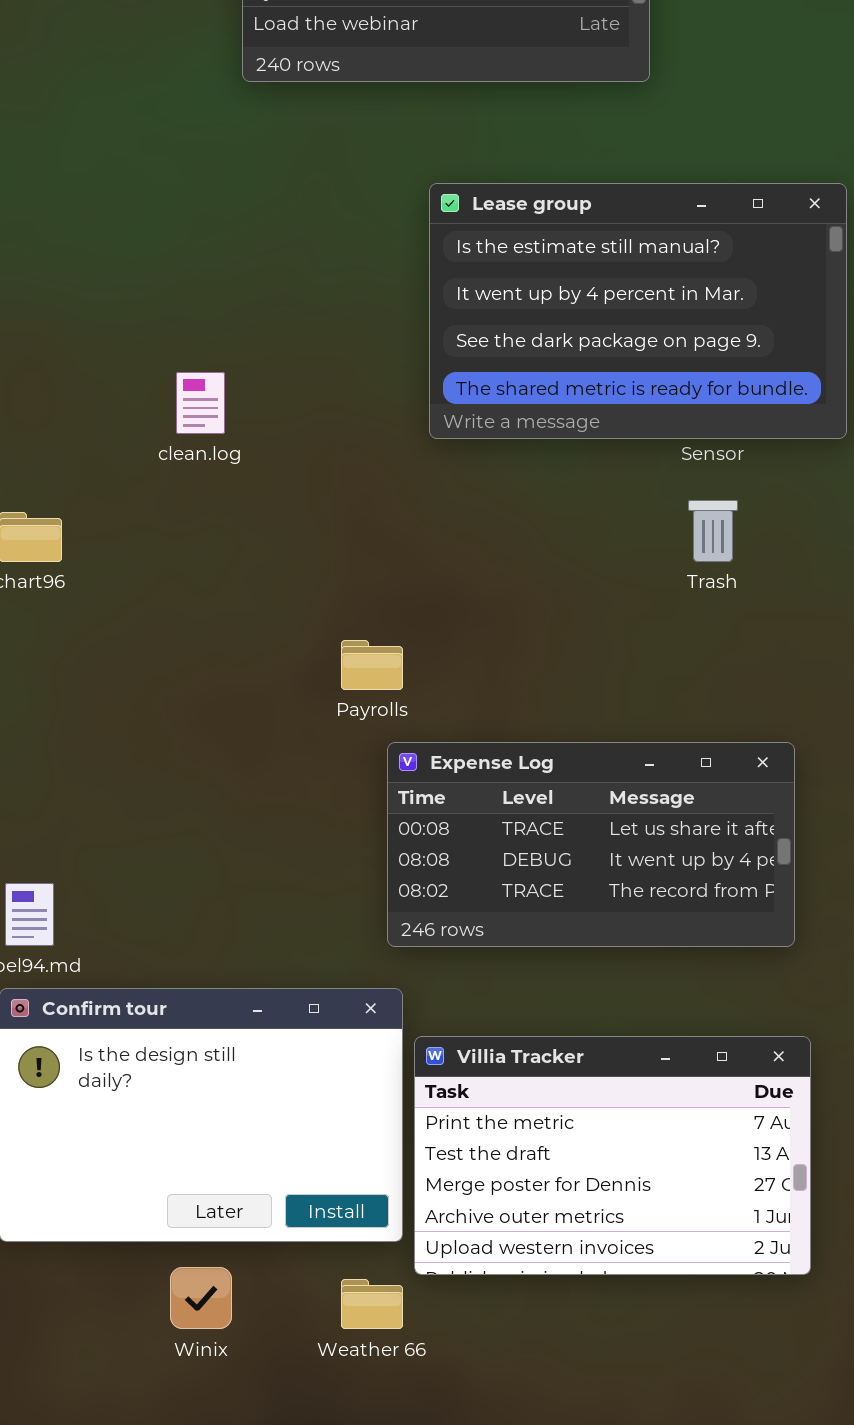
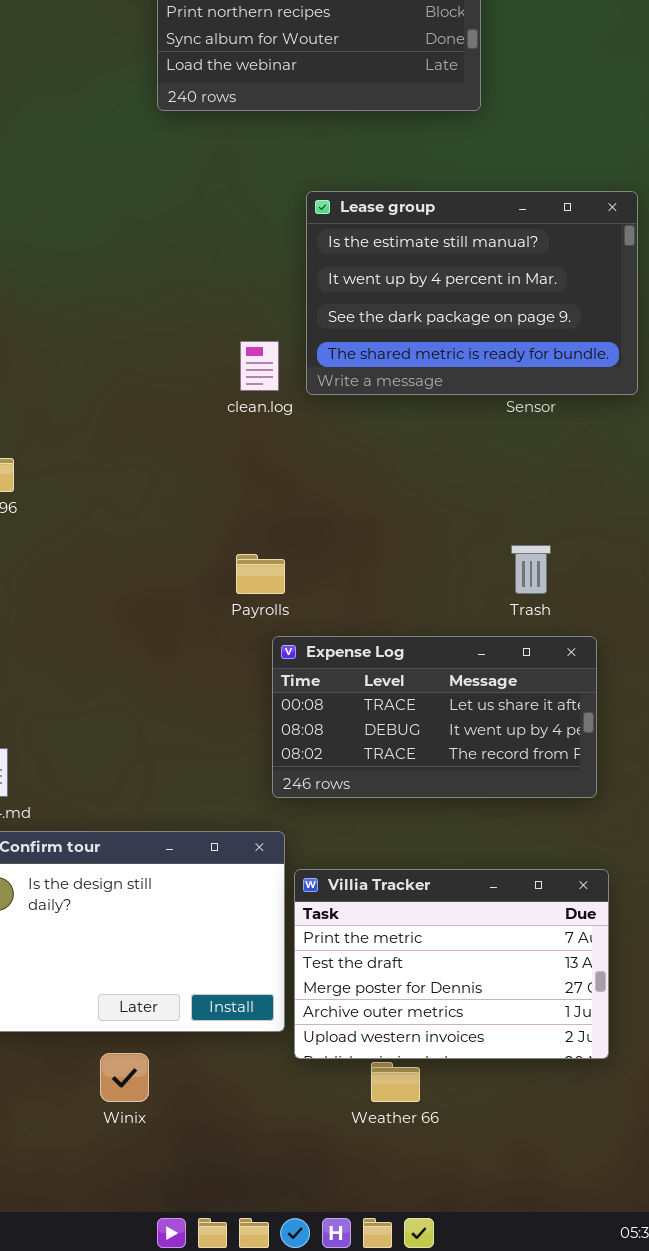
clean.log: [176,372,225,434] -> [240,341,279,391], moved
Trash: [688,500,738,562] -> [511,545,551,594], moved
Weather 66: [341,1279,403,1329] -> [371,1062,420,1102], moved

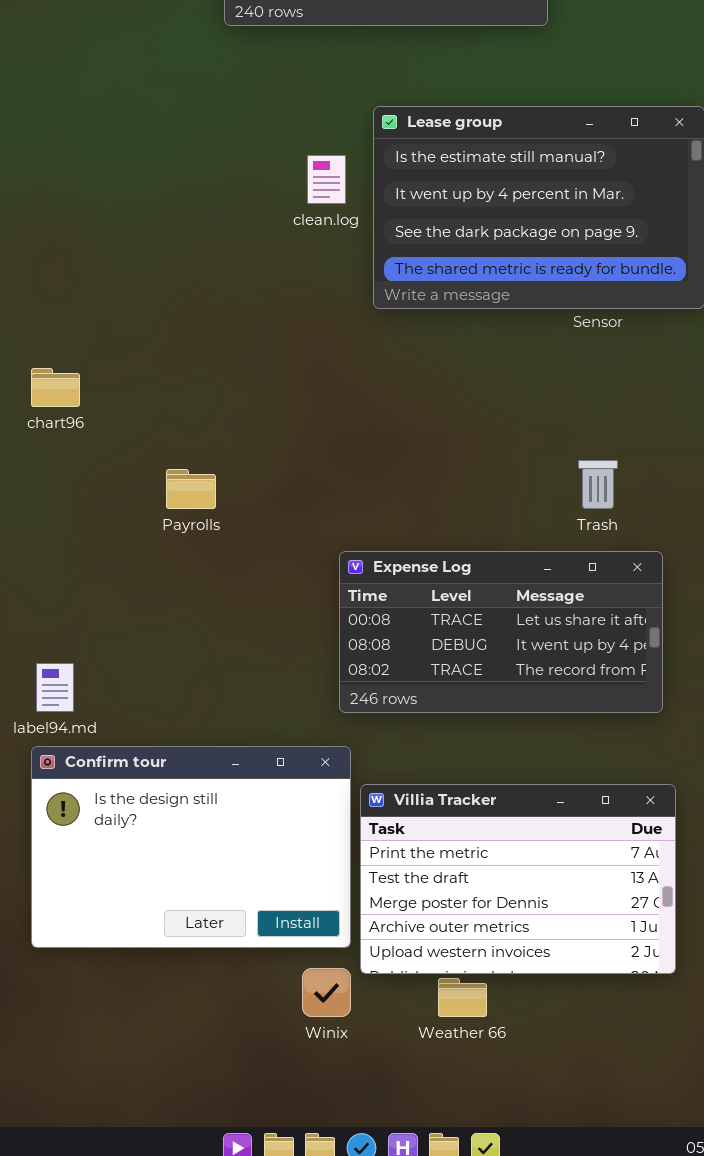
clean.log: [240,341,279,391] -> [307,155,346,204], moved
Payrolls: [236,554,285,594] -> [166,469,216,509], moved
Winix: [100,1053,149,1102] -> [302,968,351,1017], moved

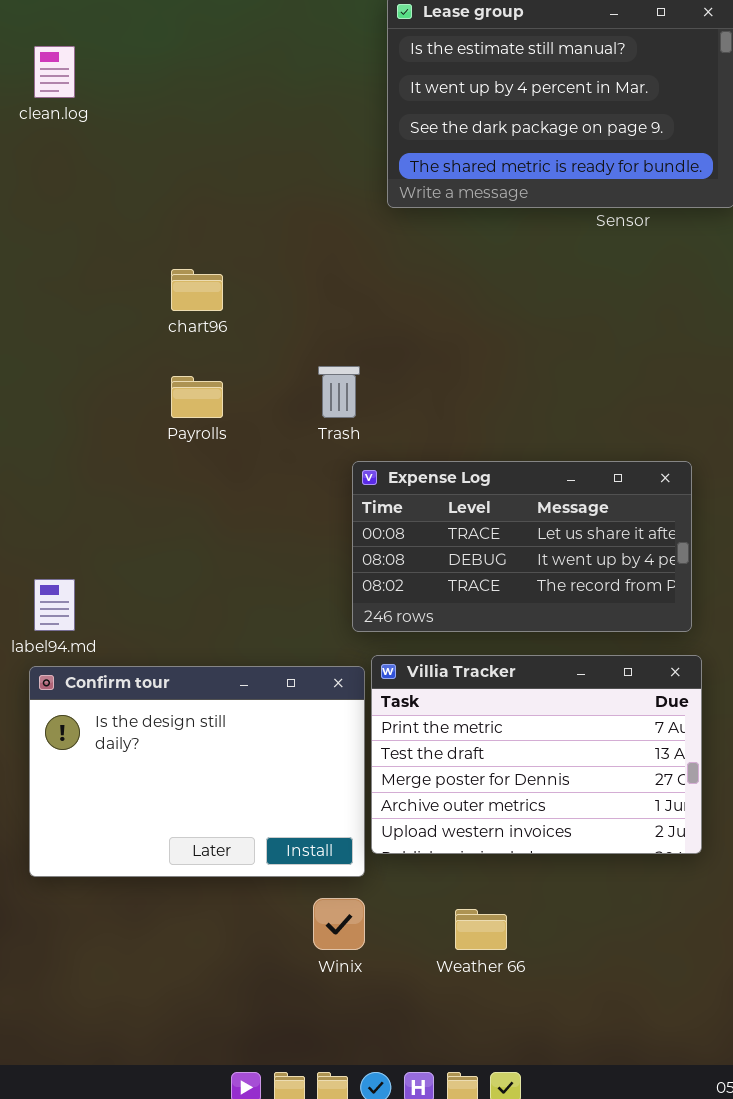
clean.log: [307,155,346,204] -> [34,46,75,98], moved
chart96: [31,368,80,407] -> [171,269,223,311], moved
Trash: [578,460,618,509] -> [318,366,360,418], moved
Villia Tracker: [360,784,676,974] -> [371,655,702,854], moved

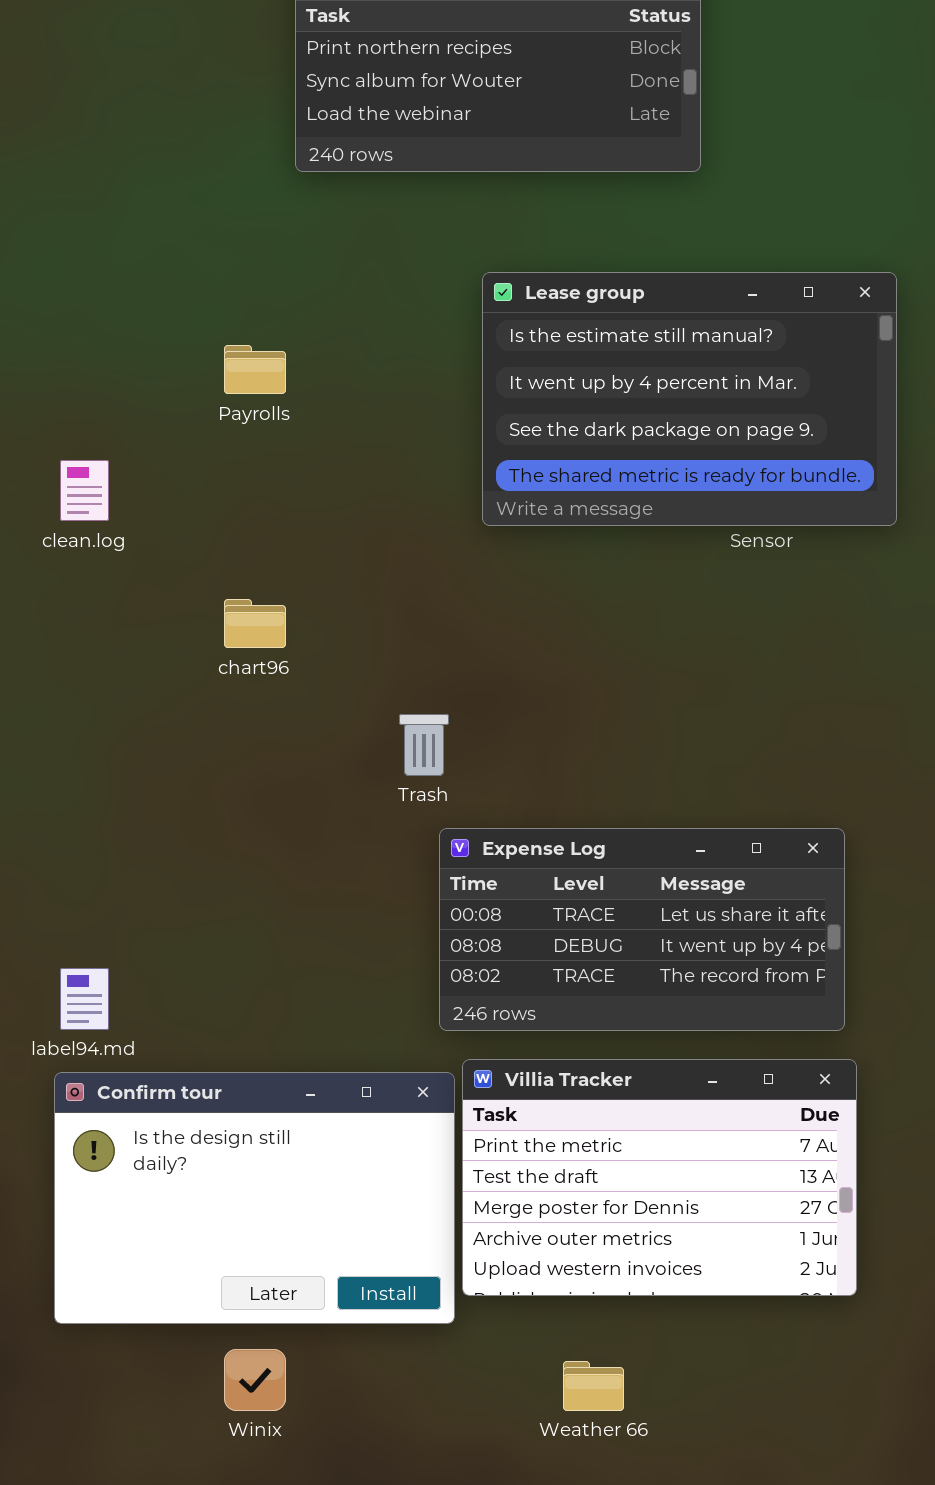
clean.log: [34,46,75,98] -> [60,460,109,521], moved
Payrolls: [171,376,223,418] -> [224,345,286,394], moved
Winix: [313,898,365,950] -> [224,1349,286,1411], moved

